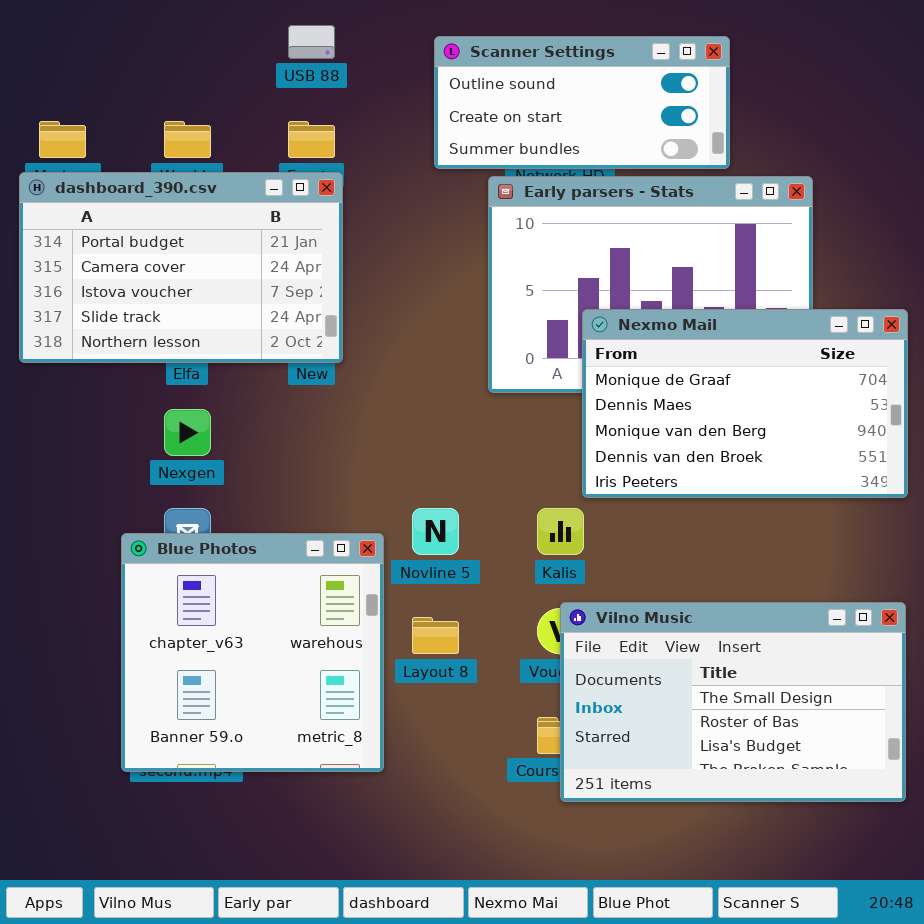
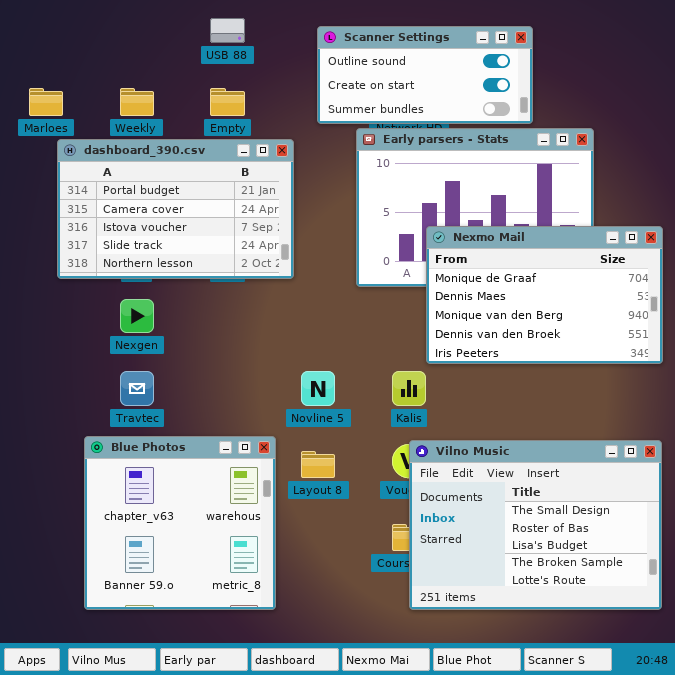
dashboard_390.csv: [19,172,343,363] -> [57,139,294,279], moved
Blue Photos: [121,533,384,772] -> [84,436,276,610], moved
Vilno Music: [560,602,906,802] -> [409,440,662,610], resized

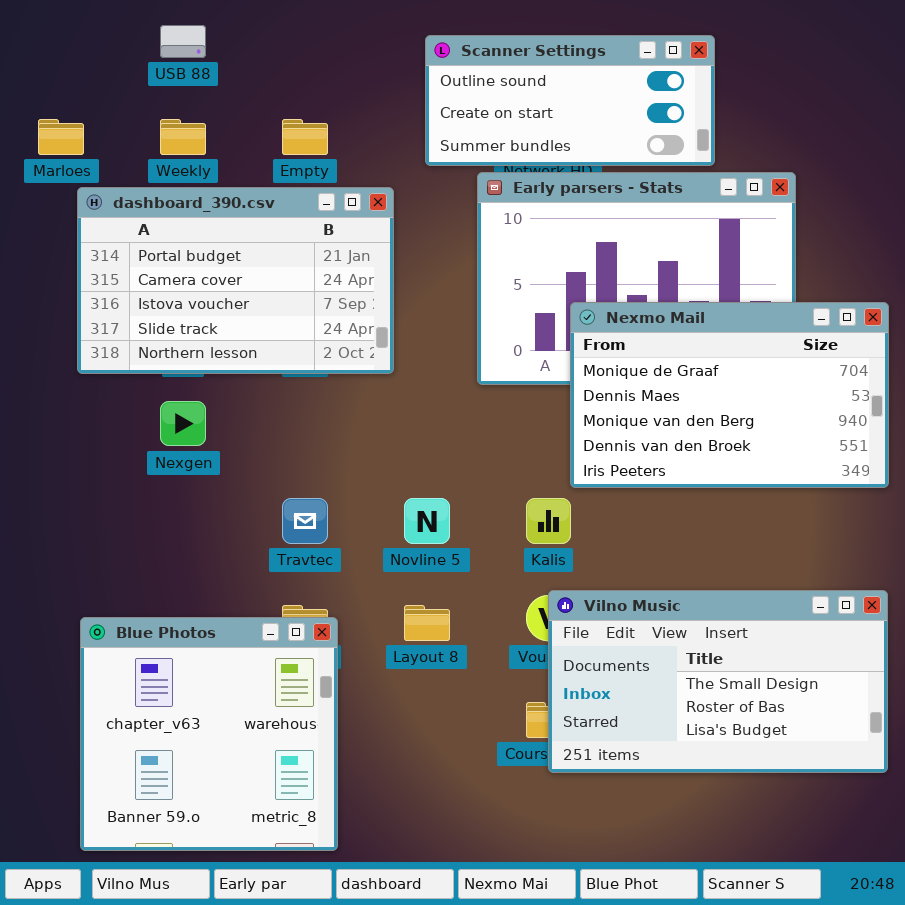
USB 88: [210,18,245,43] -> [160,25,206,58], moved
Travtec: [120,371,154,406] -> [282,498,328,544], moved
Blue Photos: [84,436,276,610] -> [80,617,338,851], moved
Vilno Music: [409,440,662,610] -> [548,590,888,773], resized

